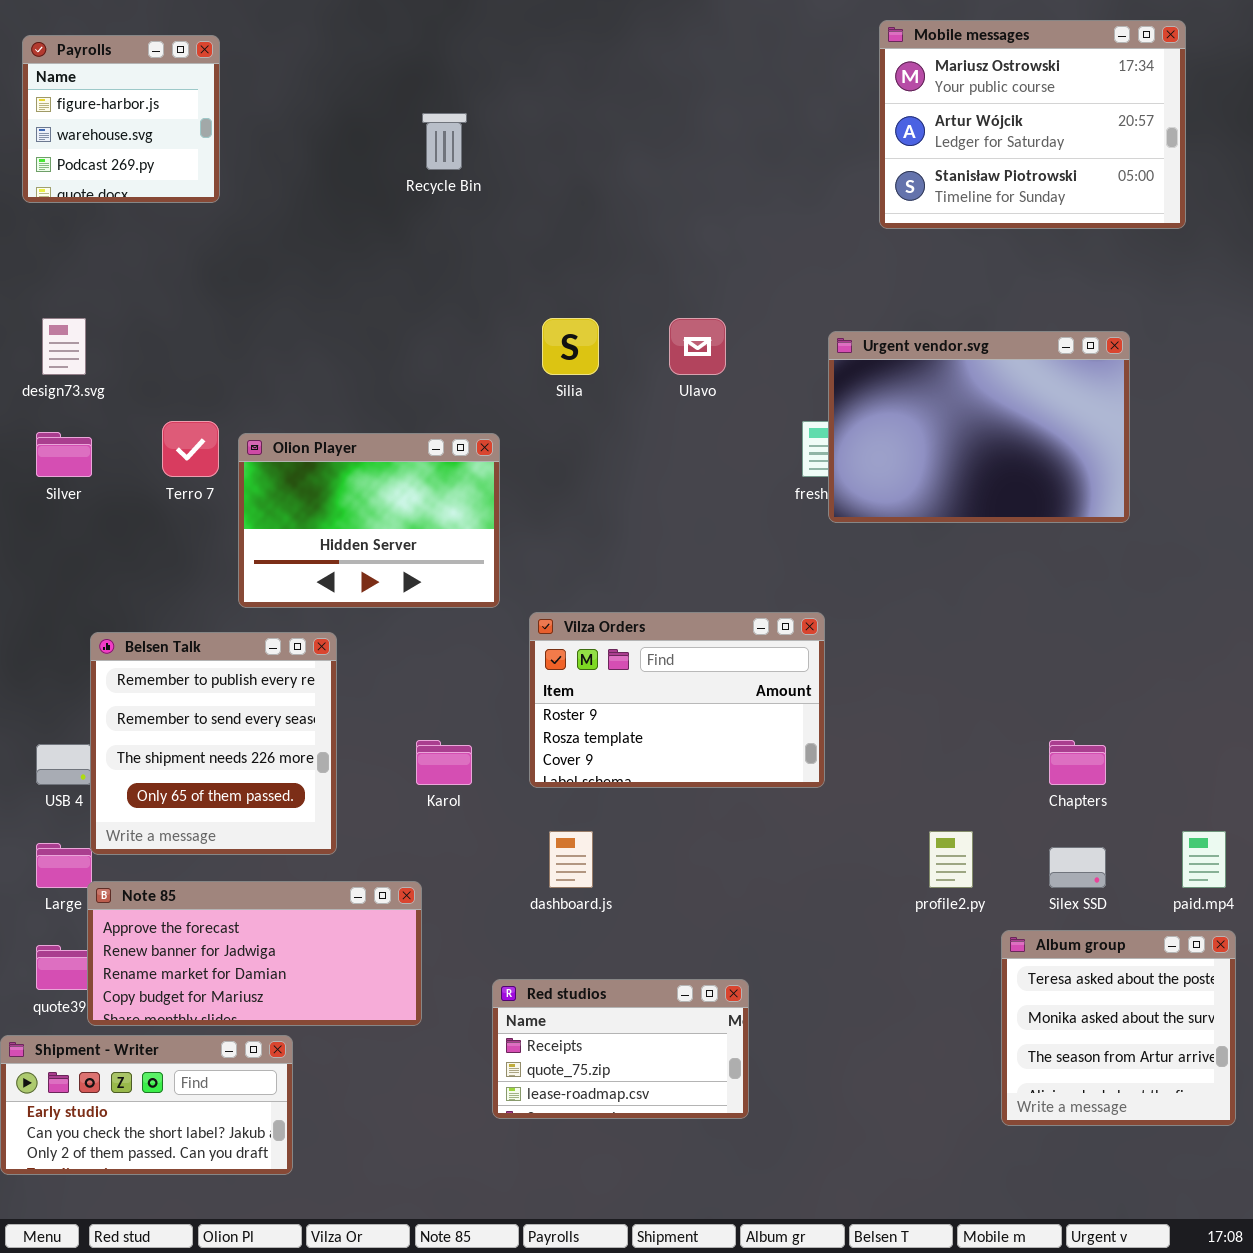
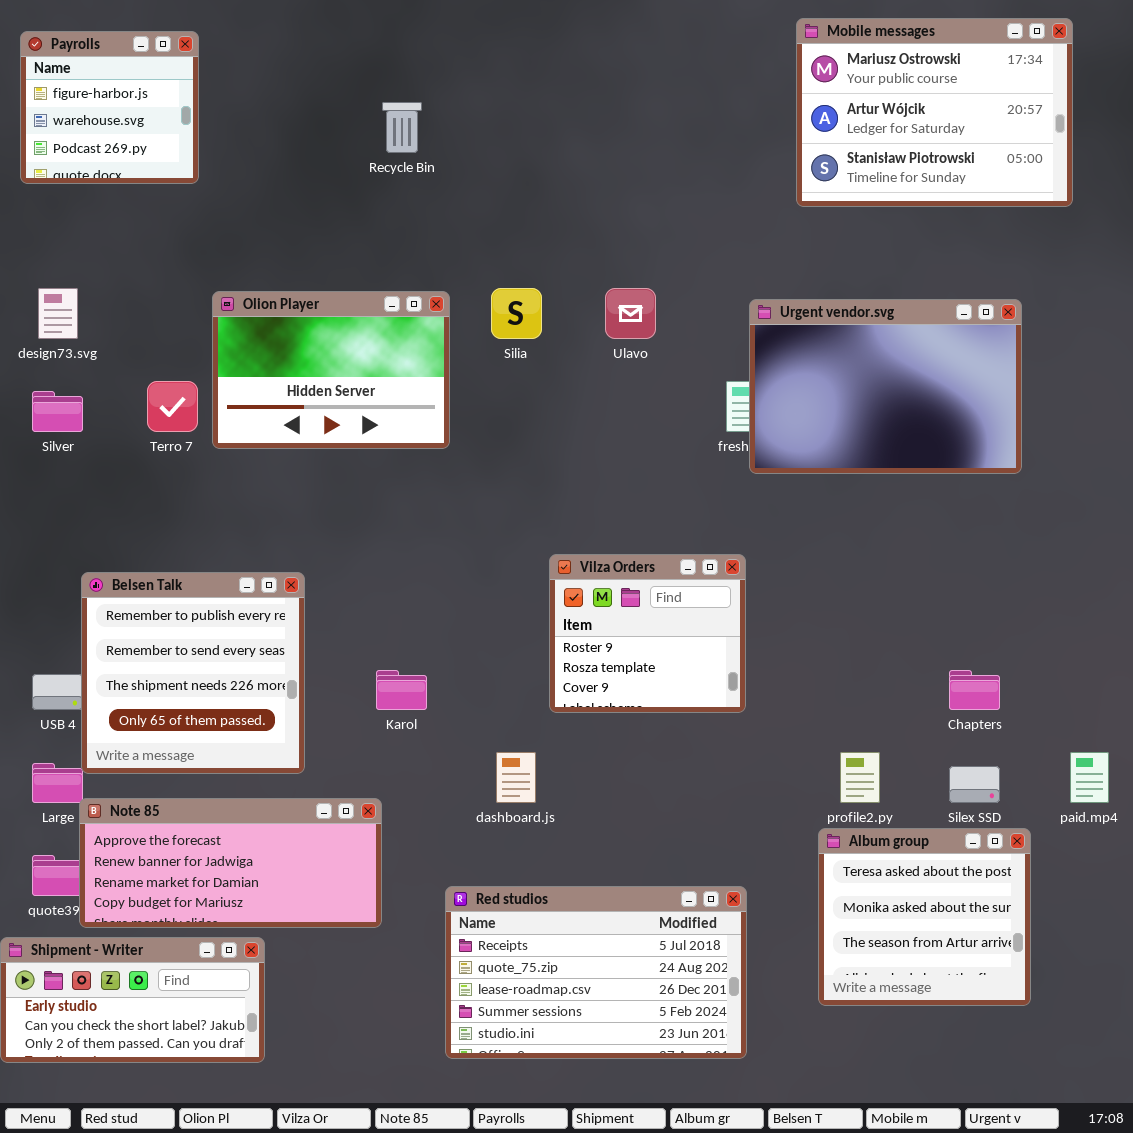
Olion Player: [238,433,500,608] -> [212,291,450,449], moved
Vilza Orders: [529,612,825,788] -> [549,554,746,713], resized
Album group: [1001,930,1236,1126] -> [818,828,1031,1006], moved
Red studios: [492,979,749,1119] -> [445,886,747,1059], resized

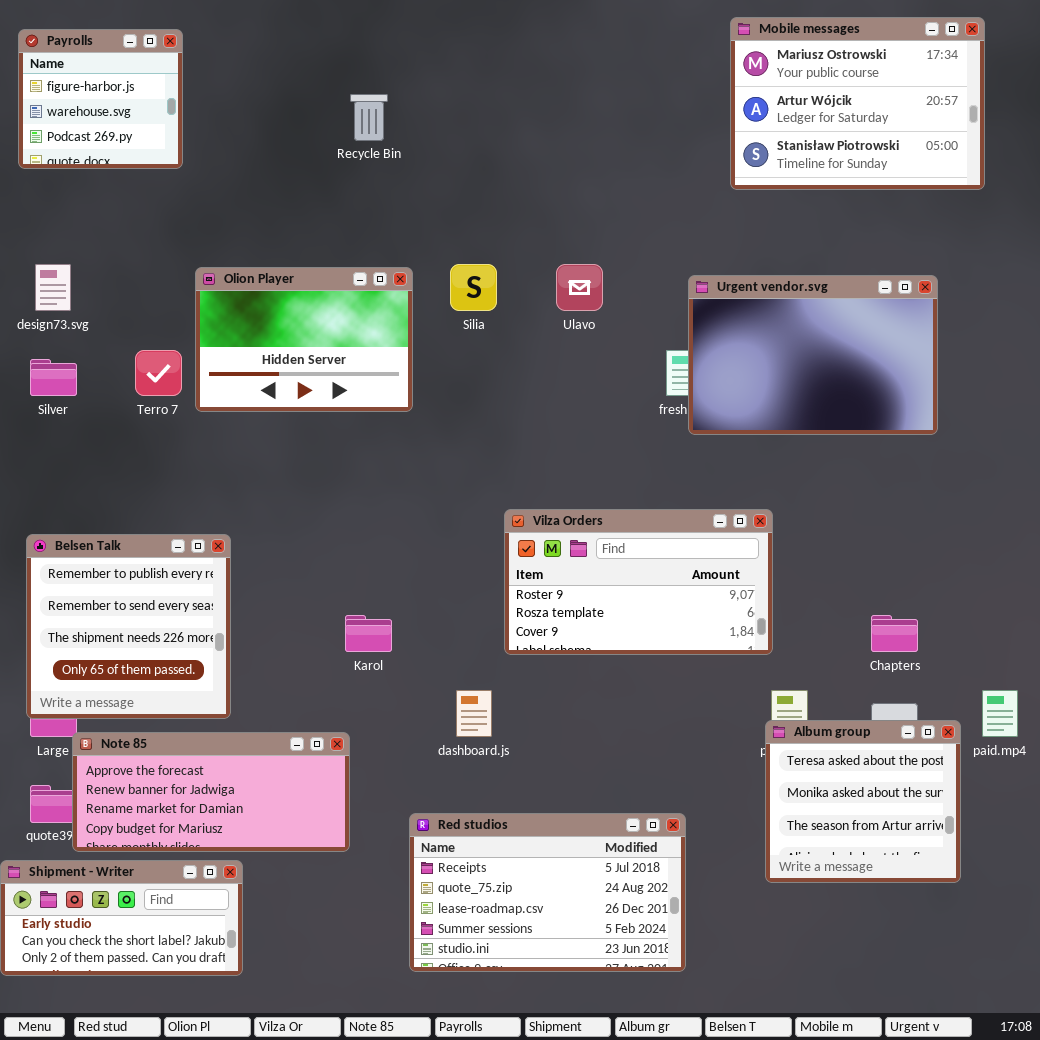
Vilza Orders: [549,554,746,713] -> [504,509,773,655], resized
Belsen Talk: [81,572,305,774] -> [26,534,231,719], moved
Album group: [818,828,1031,1006] -> [765,720,961,883], moved

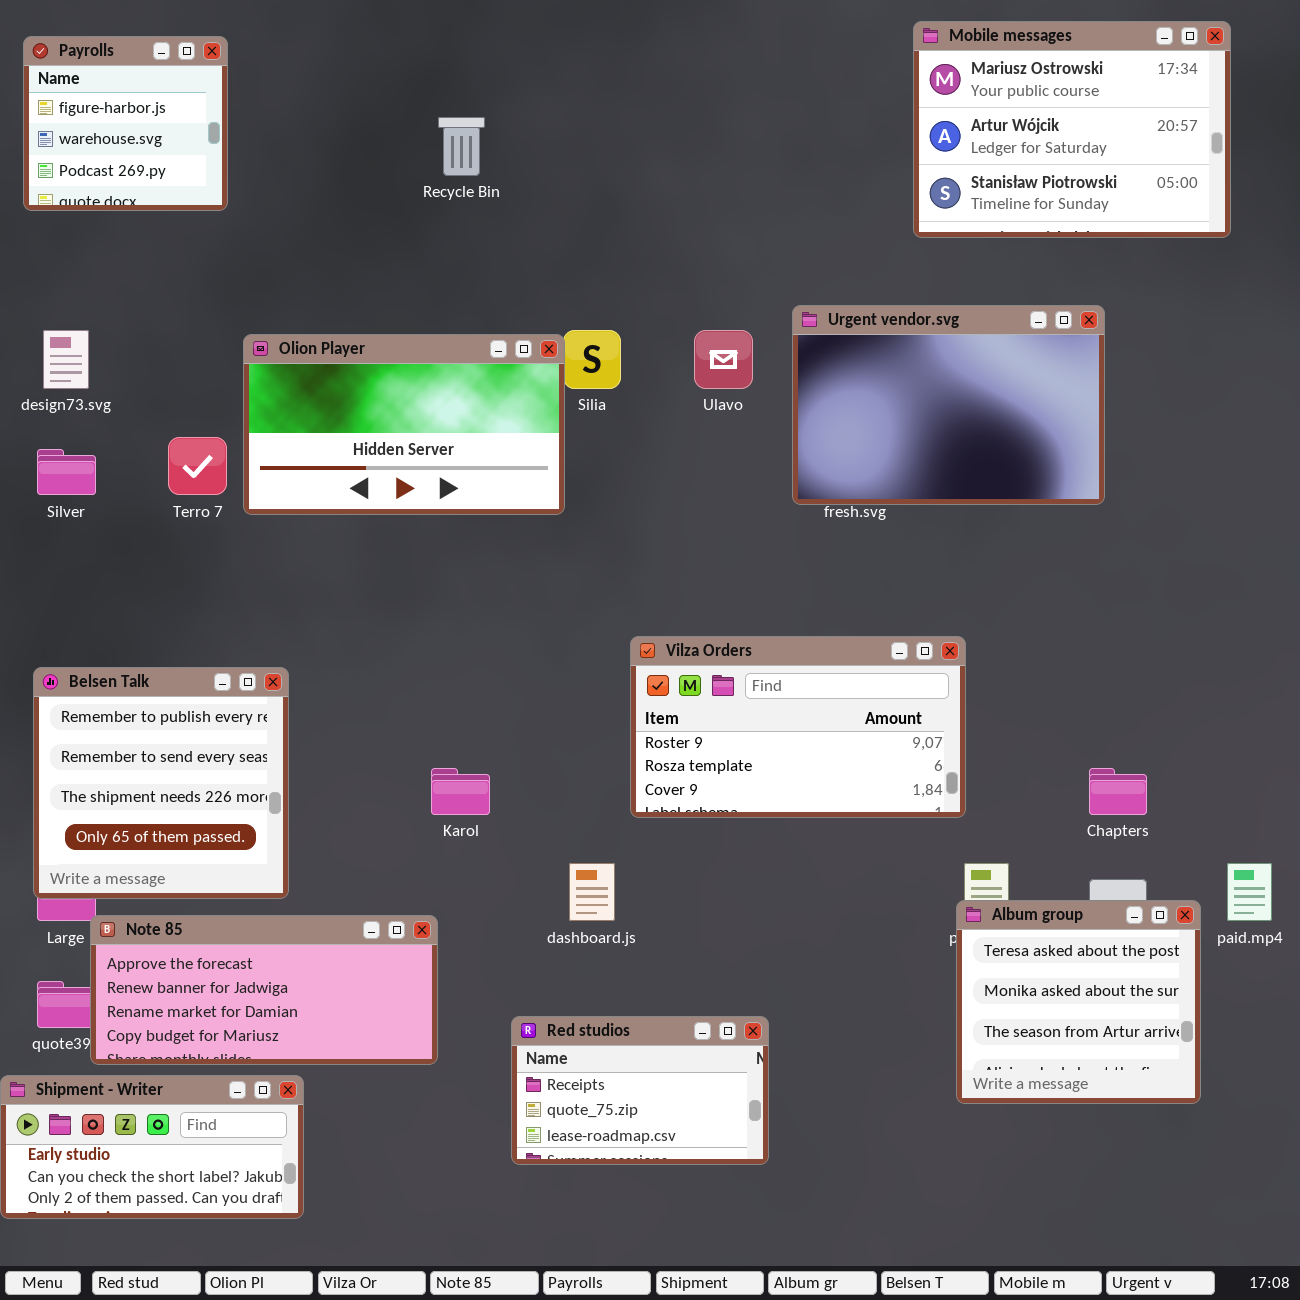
Olion Player: [195,267,413,412] -> [243,334,565,515], resized
Urgent vendor.svg: [688,275,938,435] -> [792,305,1105,505], moved
Red studios: [409,813,686,972] -> [511,1016,769,1165], resized

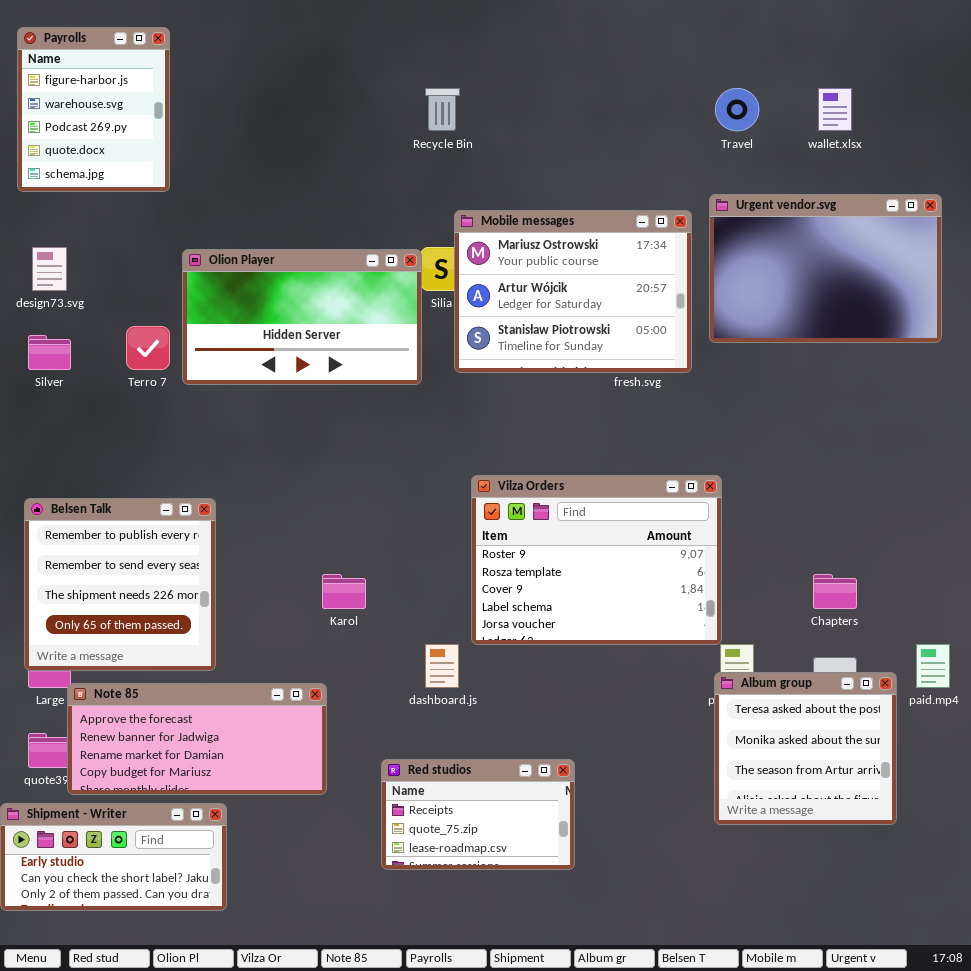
Mobile messages: [913,21,1231,238] -> [454,210,692,373], moved
Payrolls: [23,36,228,211] -> [17,27,170,192], resized
Recycle Bin: [438,117,485,176] -> [425,88,460,131], moved
Urgent vendor.svg: [792,305,1105,505] -> [709,194,942,343], moved
Vilza Orders: [630,636,966,818] -> [471,475,722,645], resized

